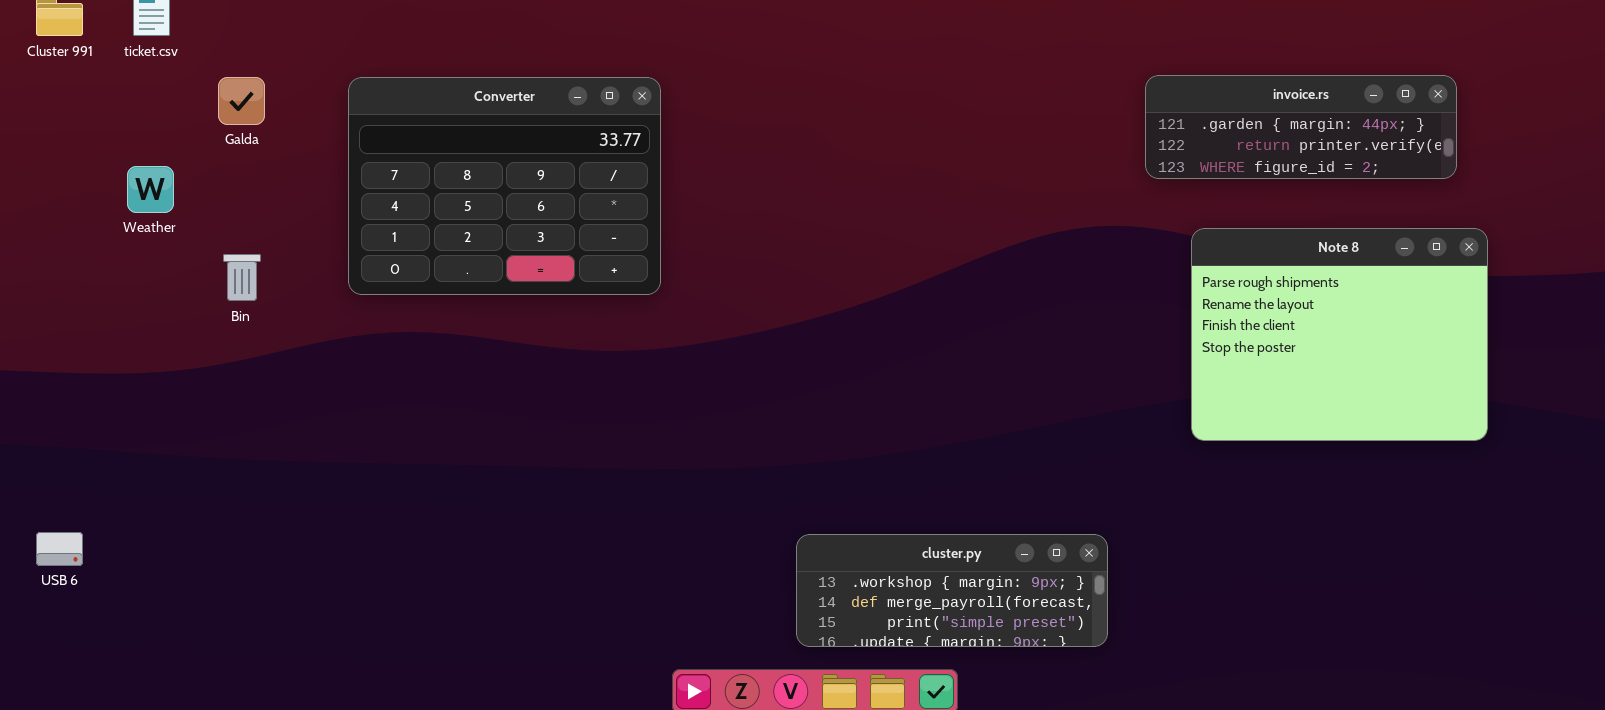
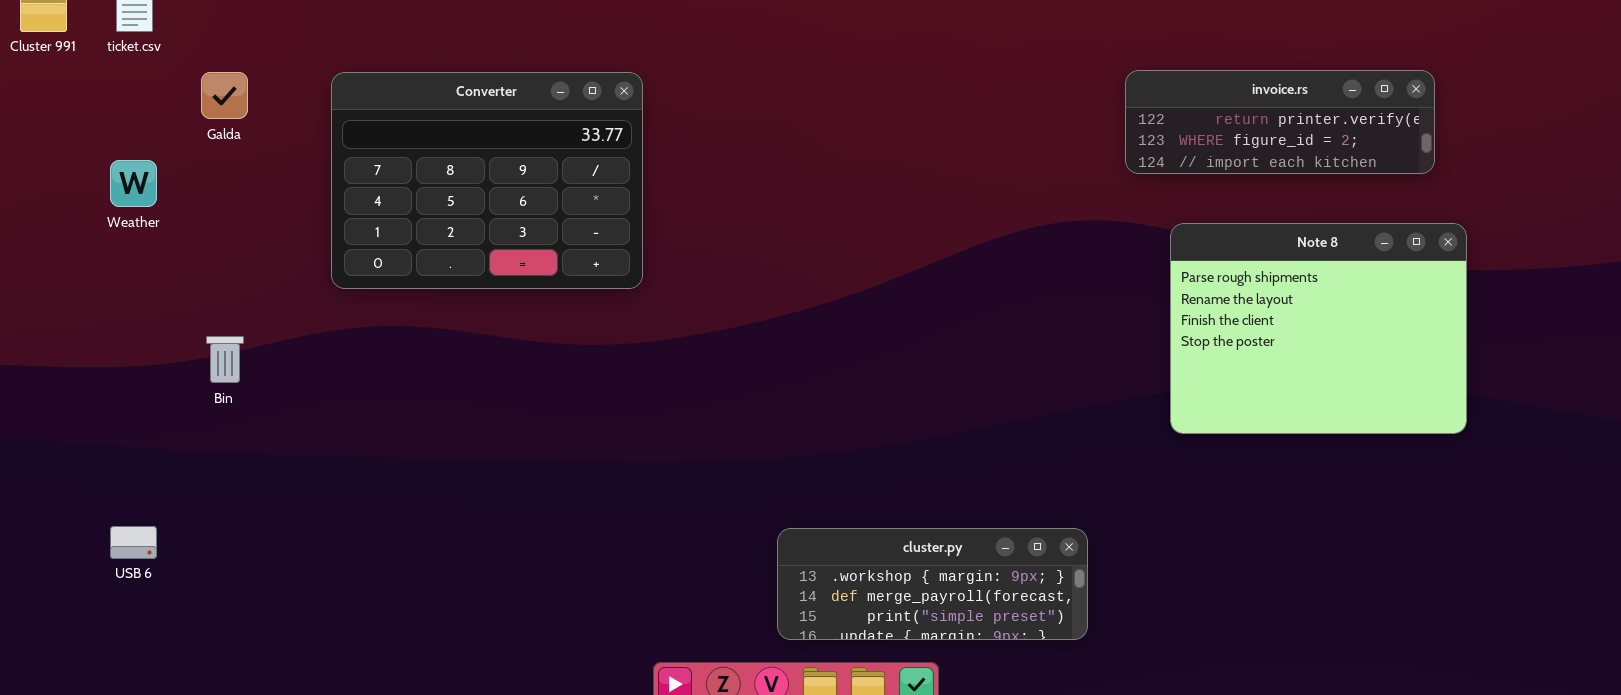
invoice.rs: [1145,75,1457,179] -> [1125,70,1435,174], scrolled down 1 row
Bin: [223,254,261,301] -> [206,336,244,383], moved
USB 6: [36,532,83,566] -> [110,526,157,559], moved

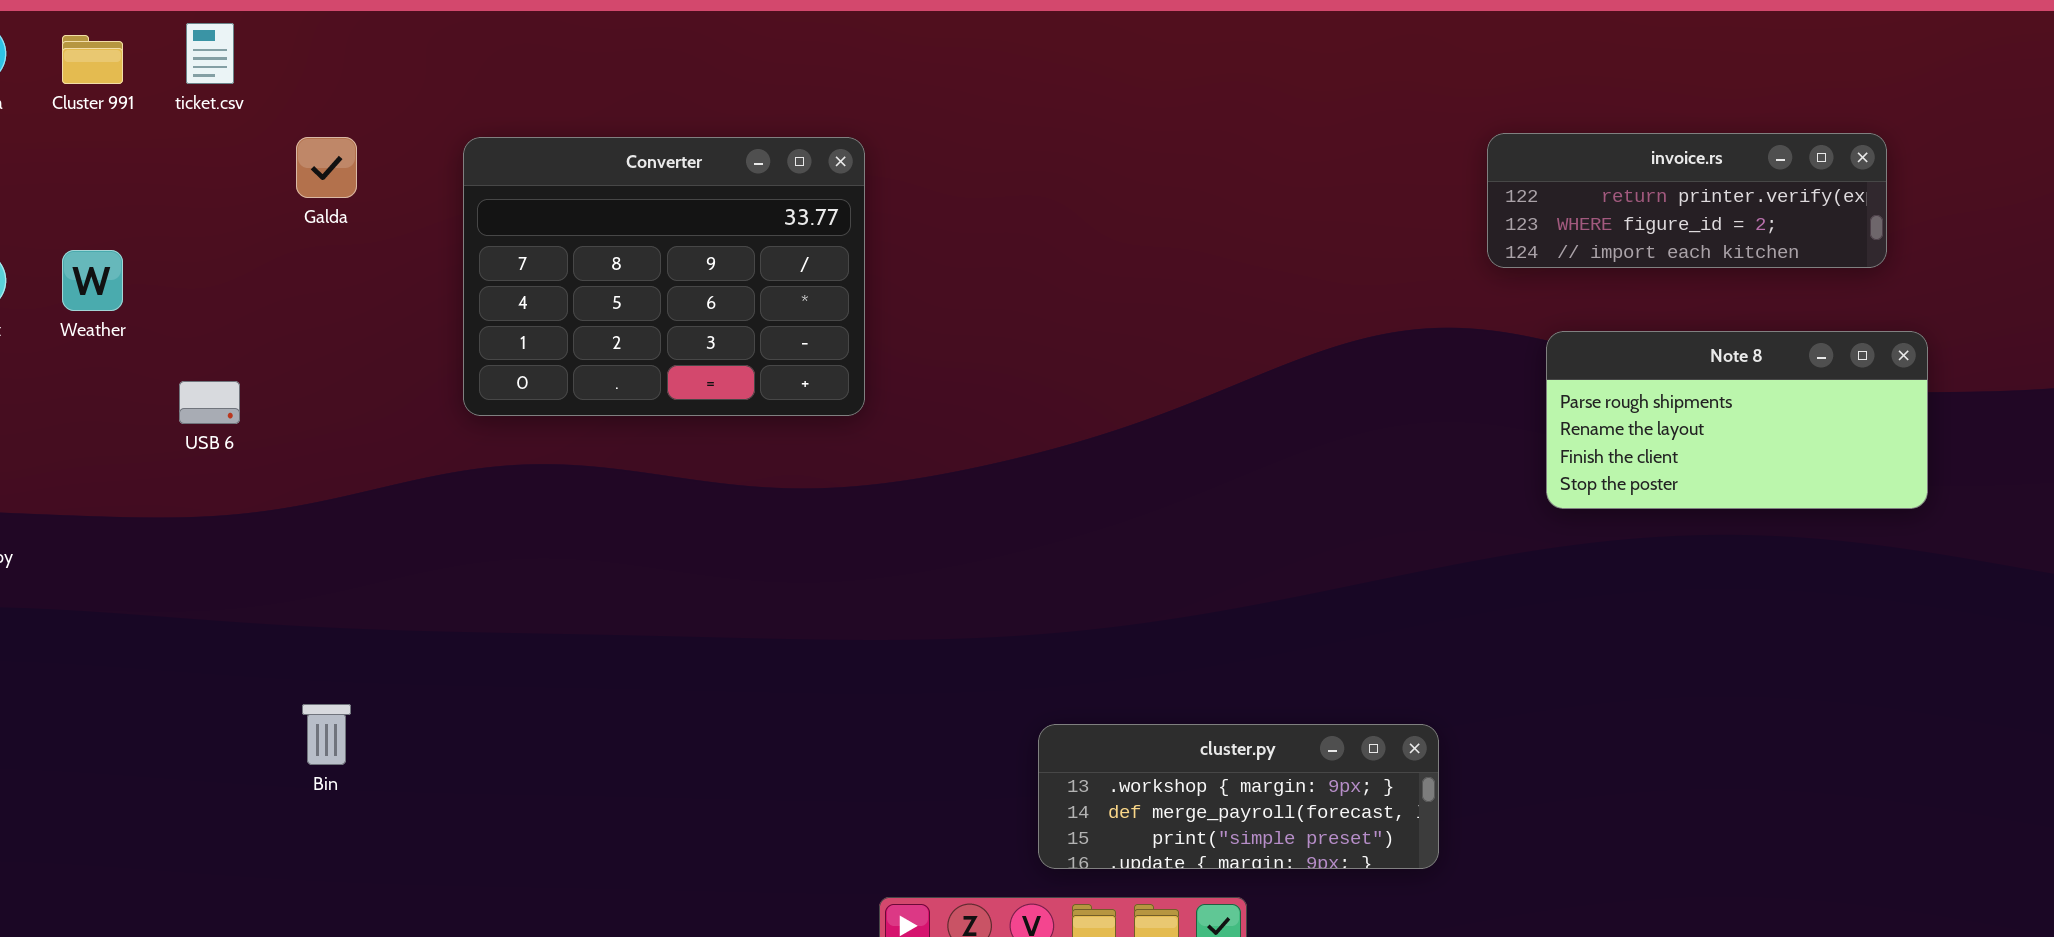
Weather: [110,160,157,207] -> [62,250,123,311], moved
Note 8: [1170,223,1467,434] -> [1546,331,1928,509], resized
Bin: [206,336,244,383] -> [302,704,351,765], moved
USB 6: [110,526,157,559] -> [179,381,240,424], moved

